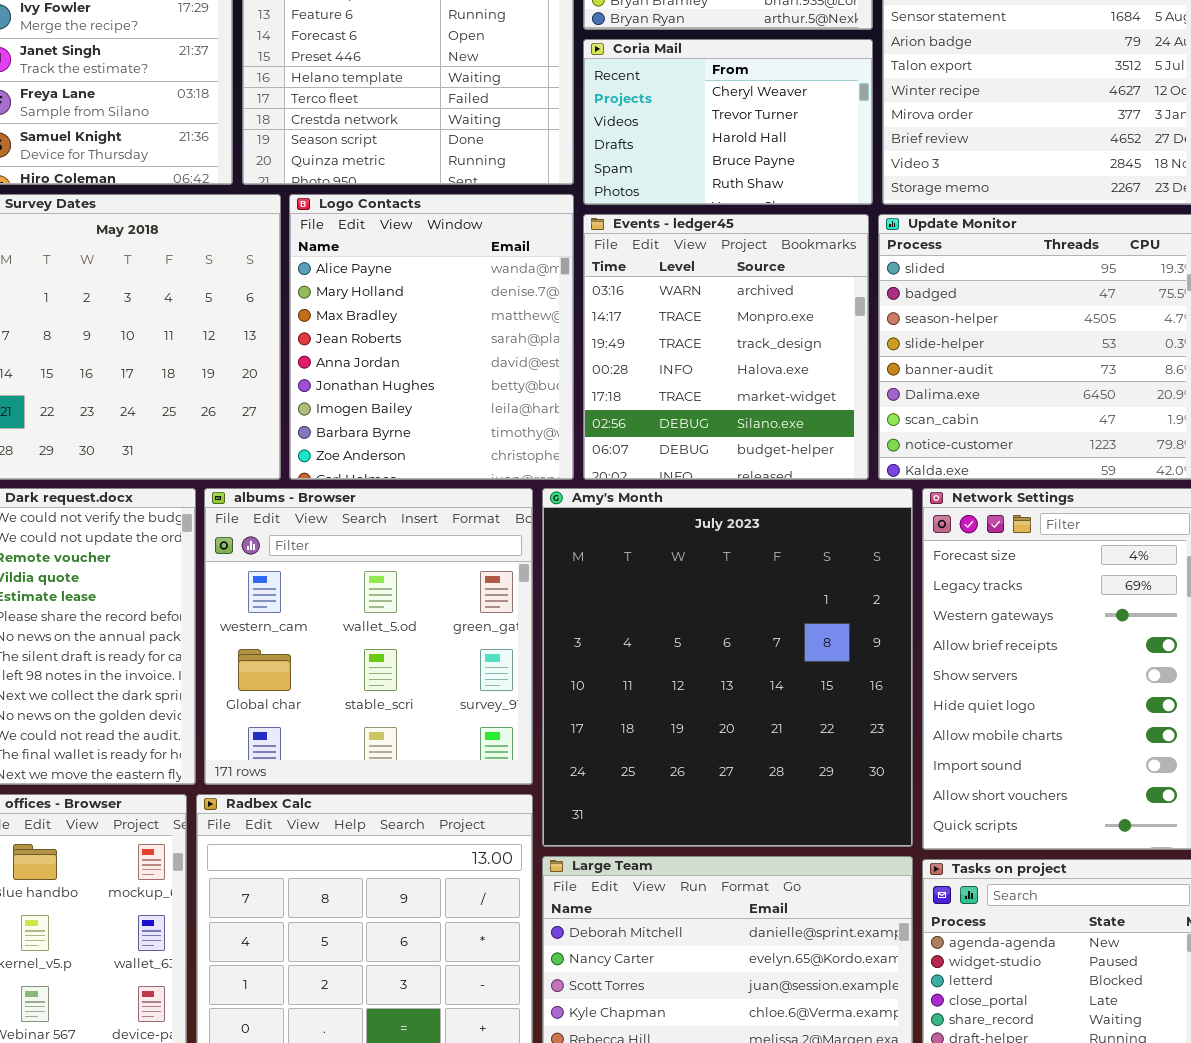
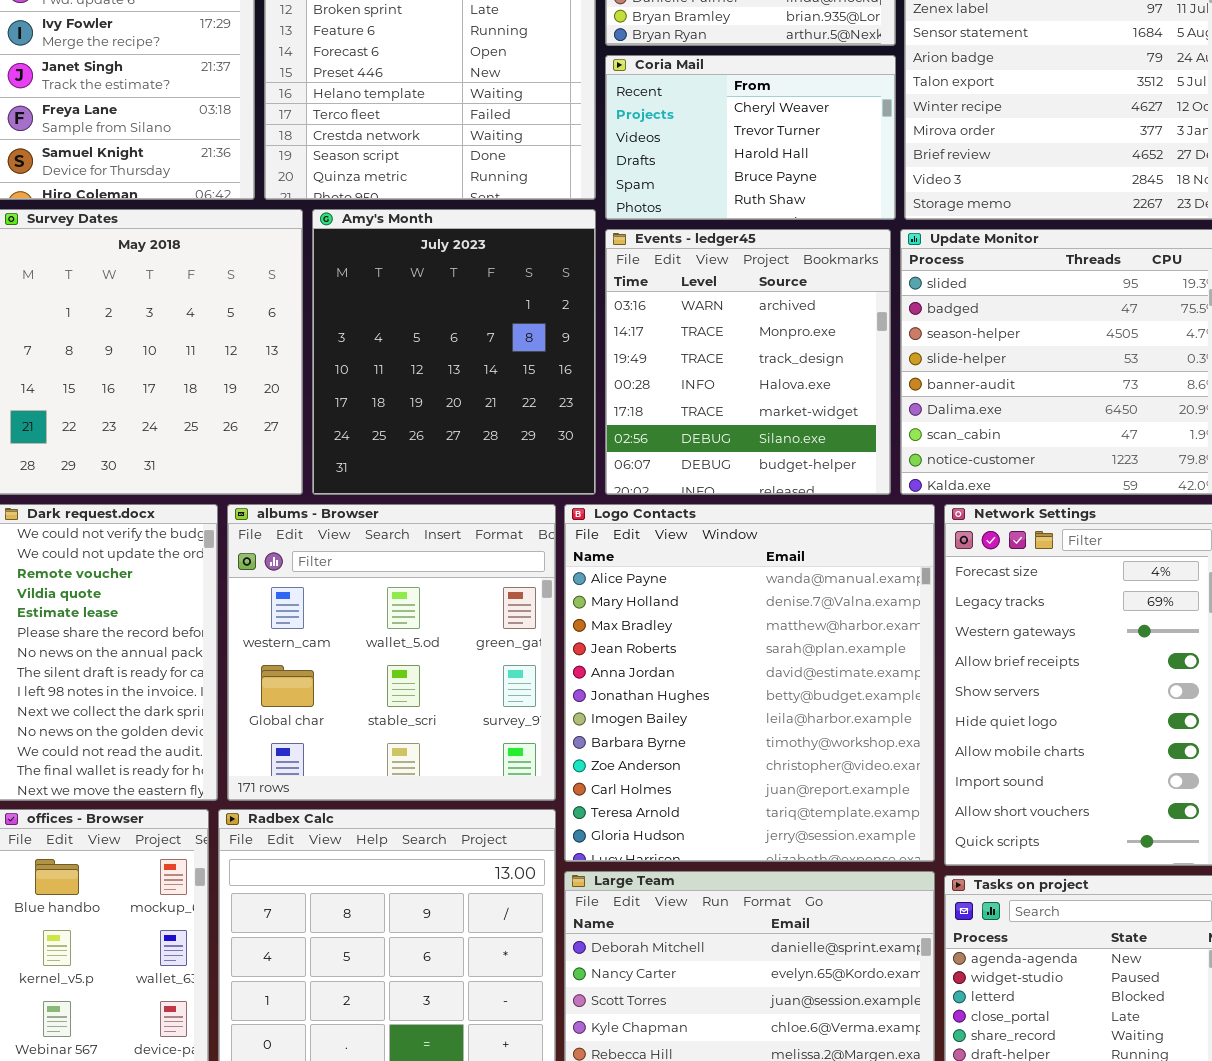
Logo Contacts: [289,194,574,480] -> [564,504,935,862], moved, resized
Amy's Month: [542,488,913,847] -> [312,209,596,495], moved, resized

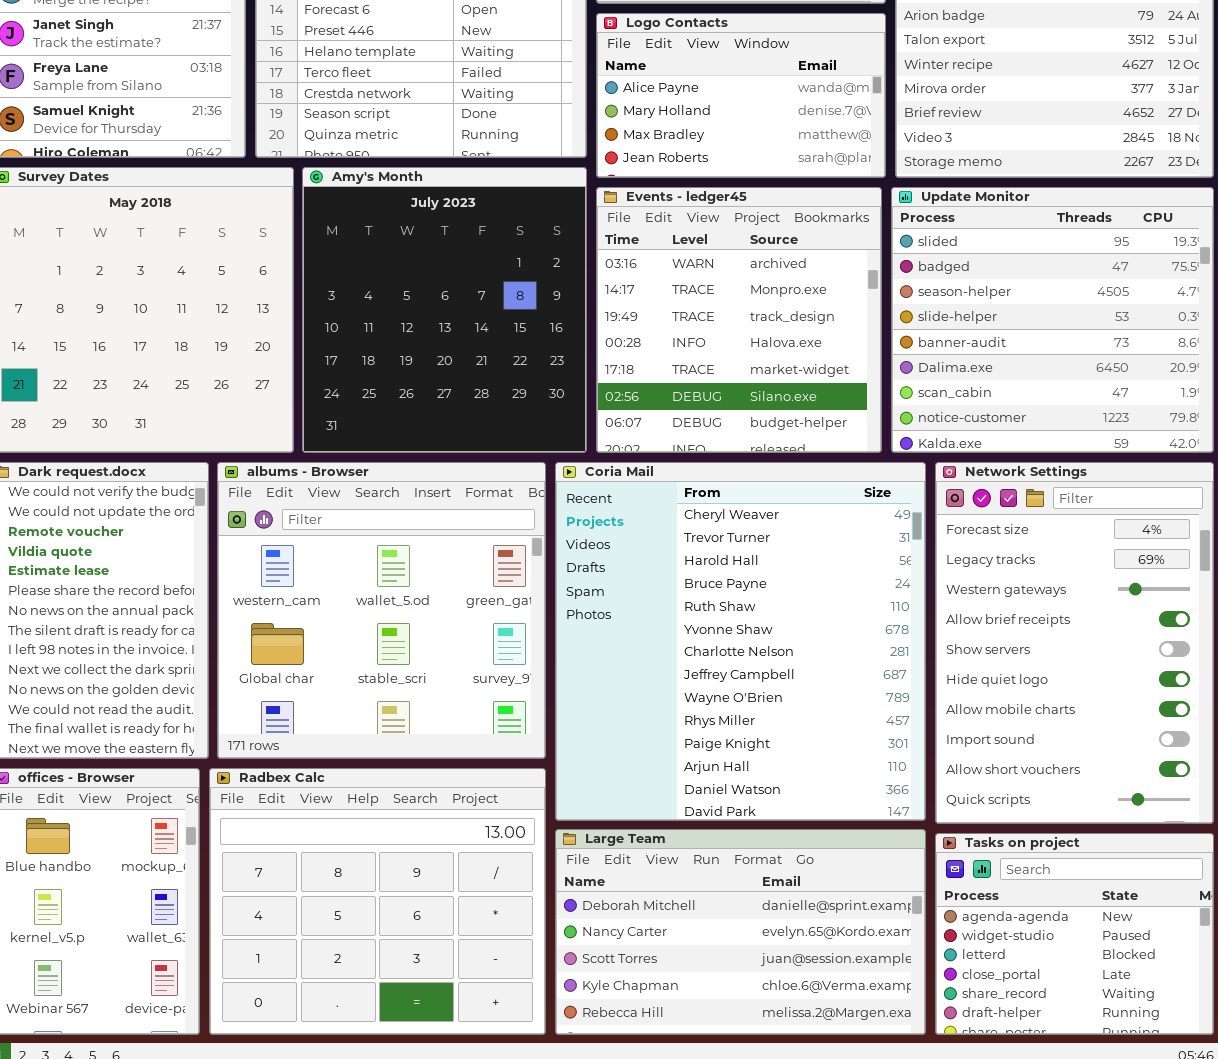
Coria Mail: [605,55,896,220] -> [555,462,926,821], moved, resized
Logo Contacts: [564,504,935,862] -> [596,13,886,178], moved, resized

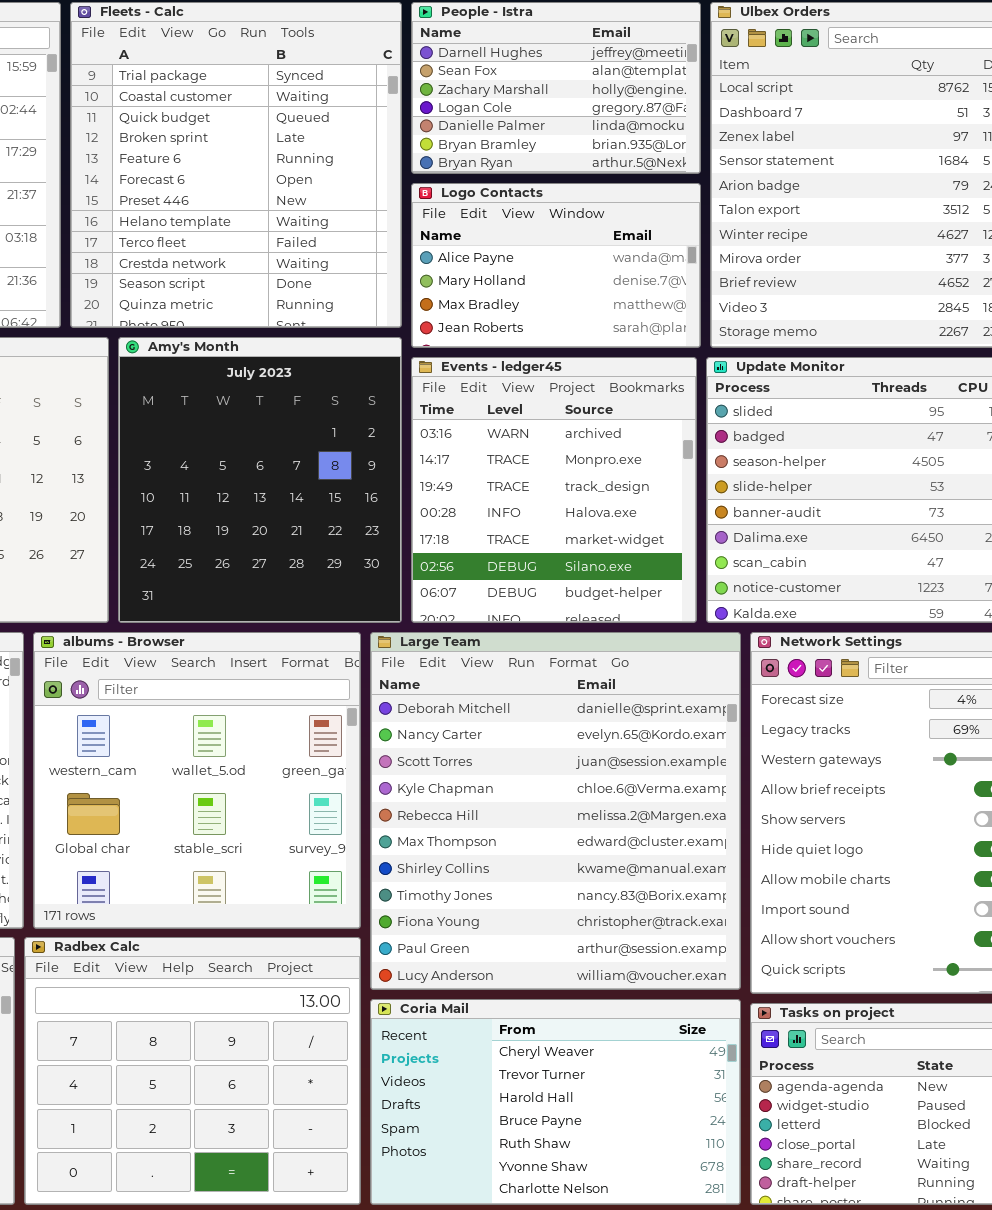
Coria Mail: [555,462,926,821] -> [370,999,741,1205], moved, resized
Large Team: [555,829,926,1035] -> [370,632,741,990], moved, resized

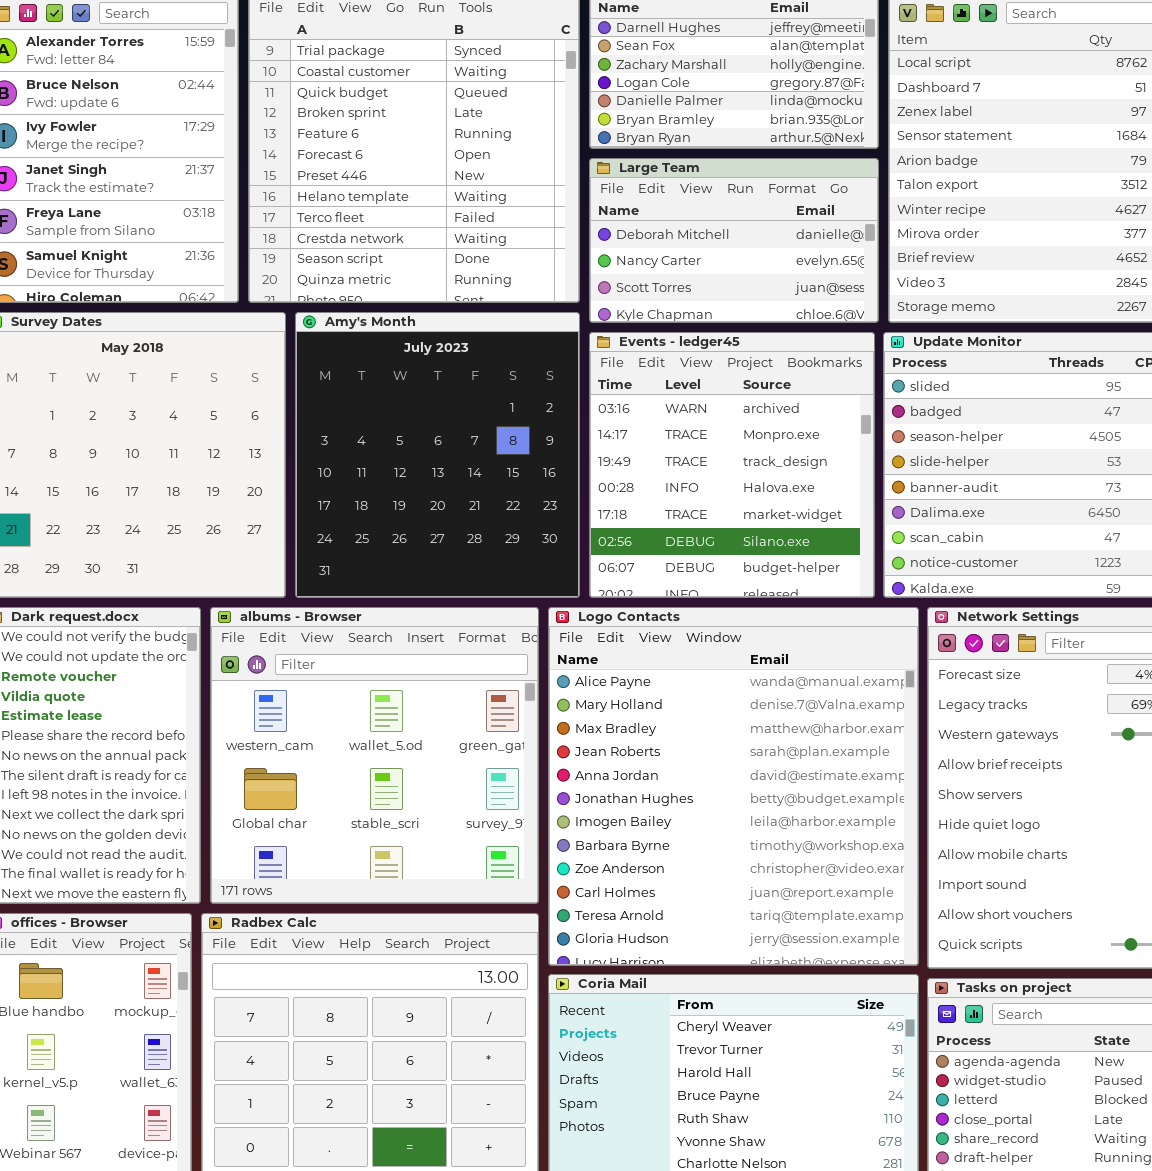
Logo Contacts: [411,183,701,348] -> [548,607,919,966], moved, resized
Large Team: [370,632,741,990] -> [589,158,879,323], moved, resized

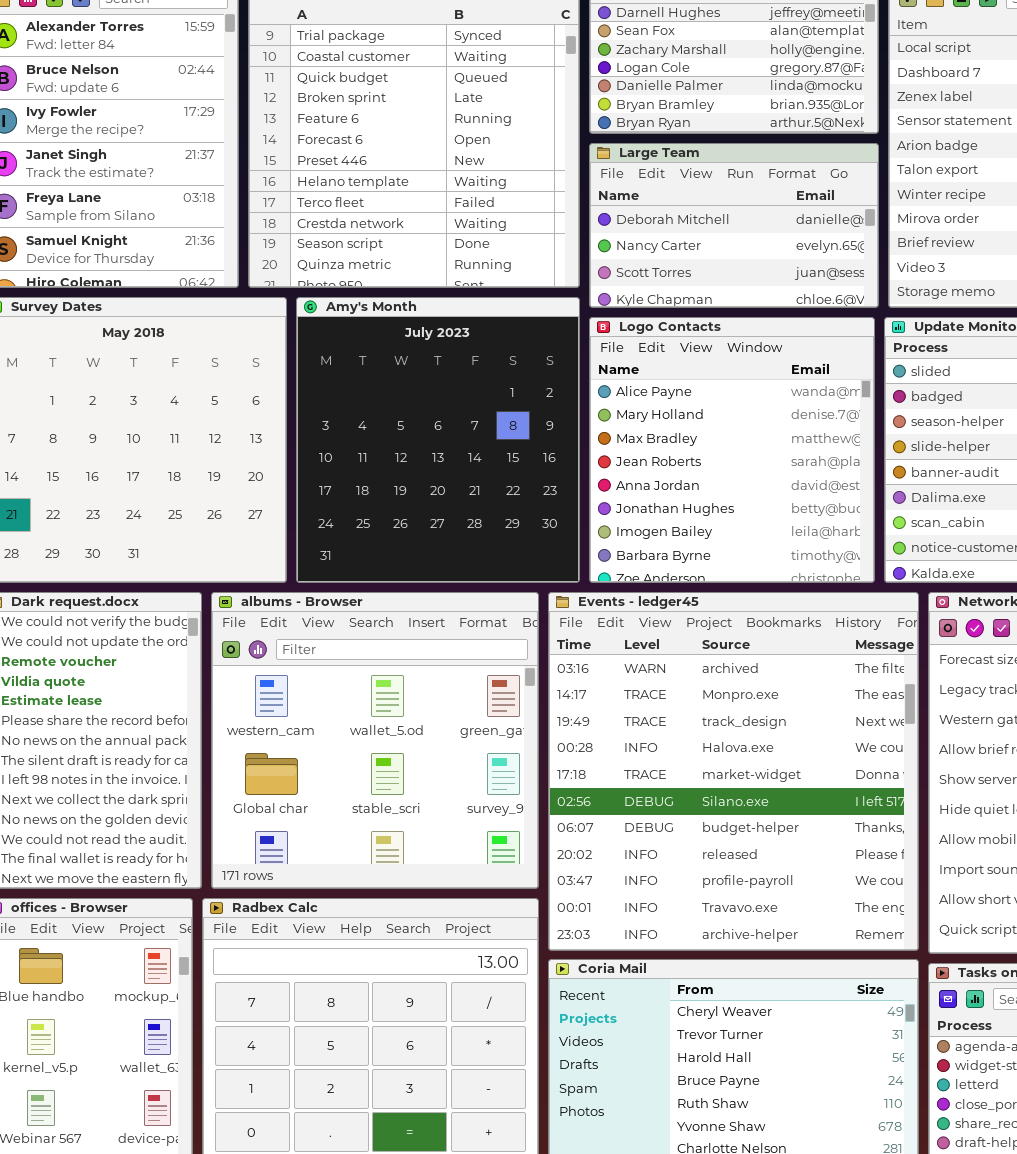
Events - ledger45: [589,332,875,598] -> [548,592,919,951], moved, resized
Logo Contacts: [548,607,919,966] -> [589,317,875,583], moved, resized

